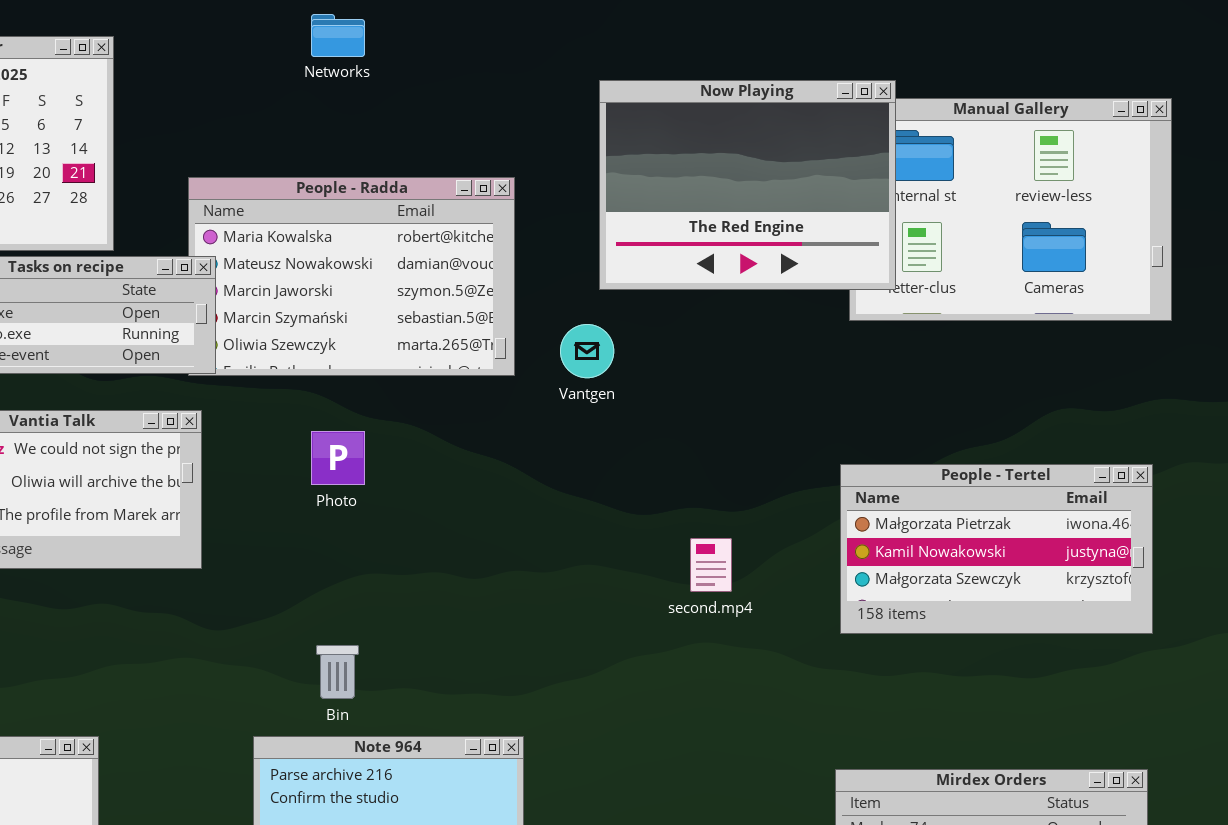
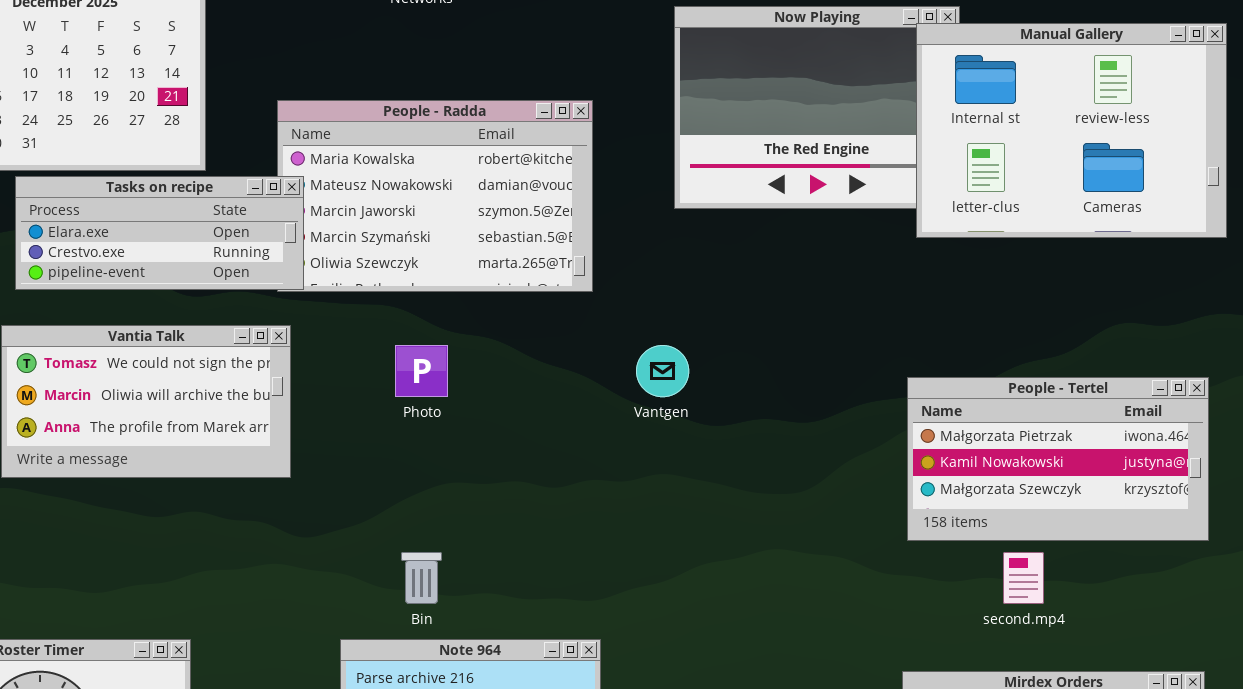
Manual Gallery: [849,98,1172,321] -> [916,23,1227,238], raised
Vantgen: [560,324,614,378] -> [636,345,689,397], moved
second.mp4: [690,538,732,592] -> [1003,552,1044,604], moved

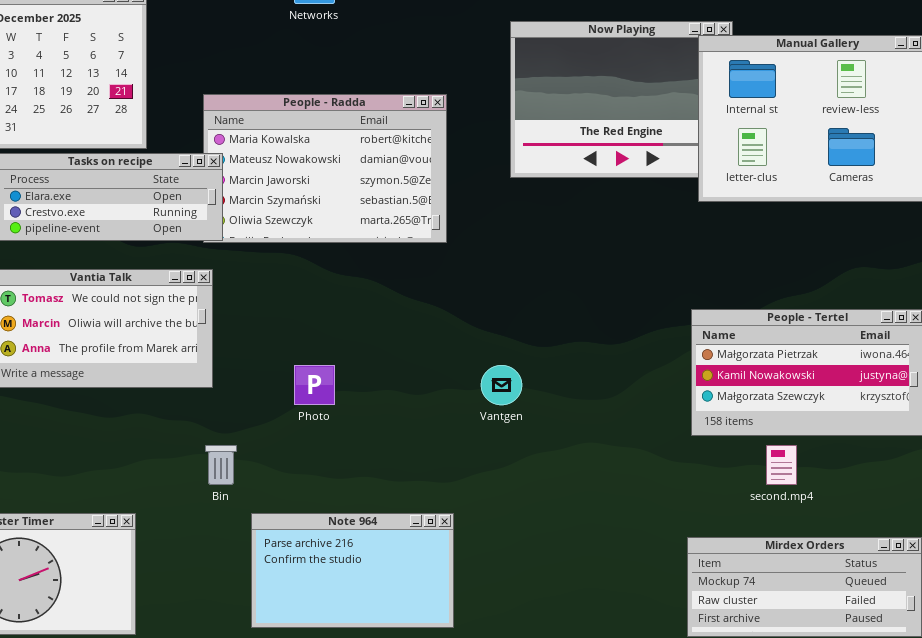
Photo: [395,345,448,397] -> [294,365,335,405], moved
Vantgen: [636,345,689,397] -> [481,365,522,405], moved
Bin: [401,552,442,604] -> [205,445,237,485], moved

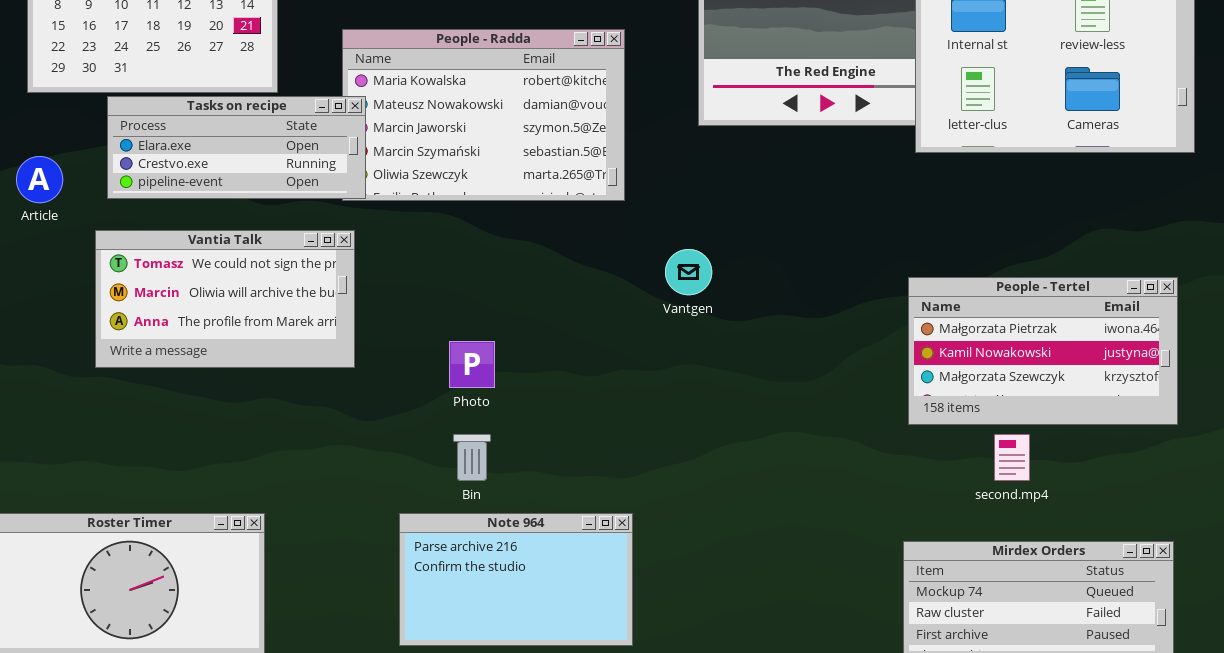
Vantgen: [481,365,522,405] -> [665,249,712,295], moved
Bin: [205,445,237,485] -> [453,434,491,481], moved

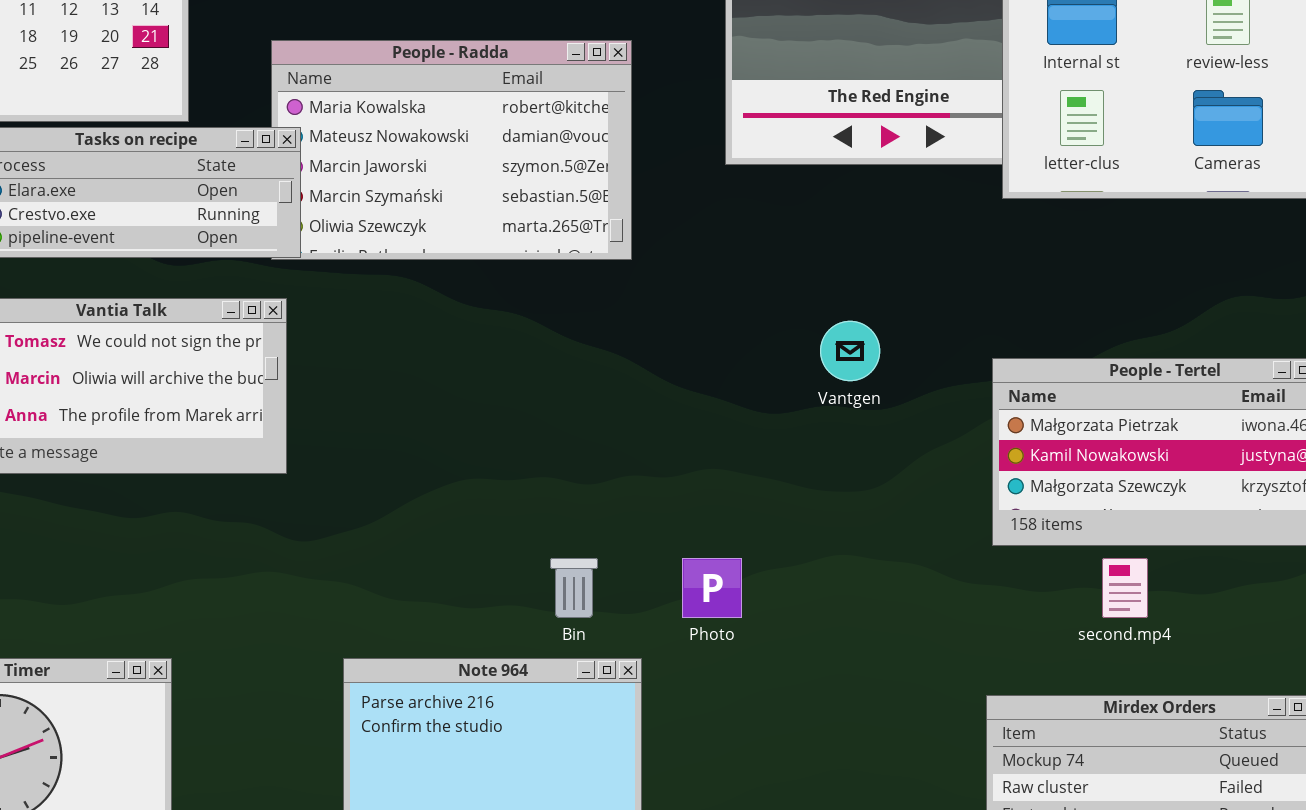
Vantgen: [665,249,712,295] -> [820,321,880,381], moved
Photo: [449,341,495,388] -> [682,558,742,618], moved
Bin: [453,434,491,481] -> [550,558,598,618], moved

